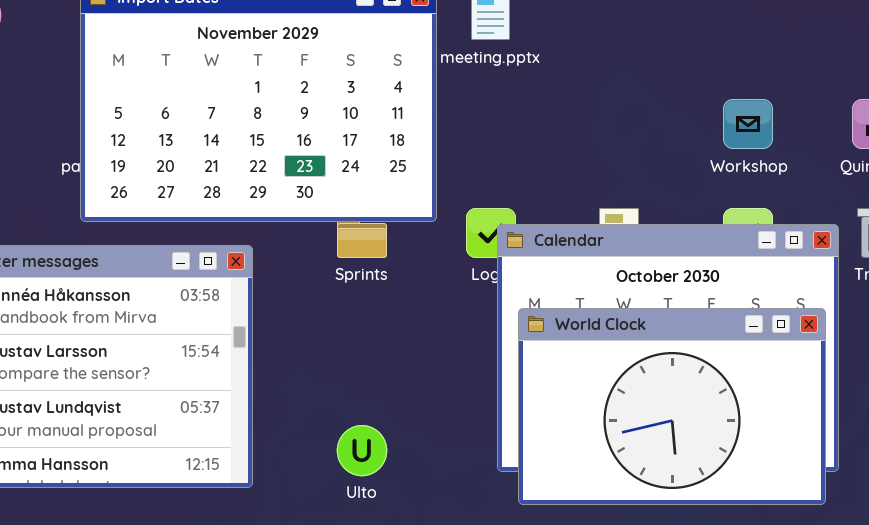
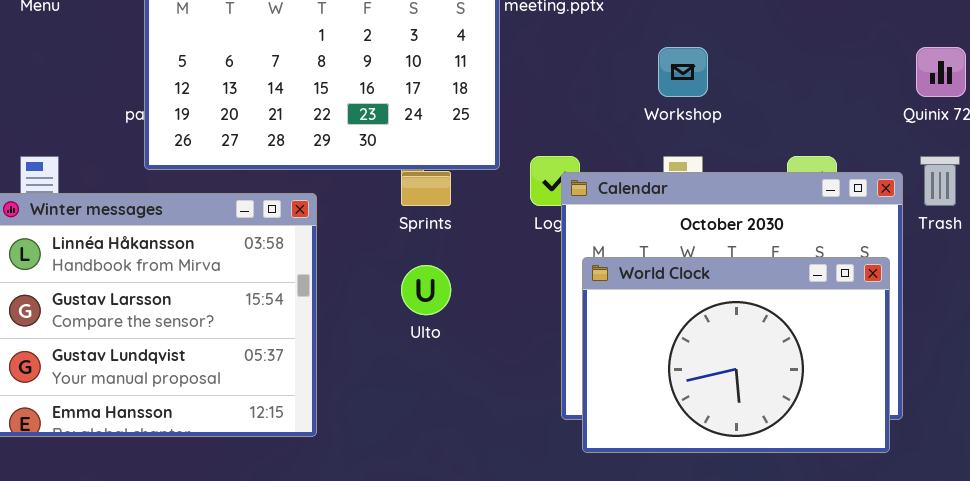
Workshop: [723,99,773,149] -> [658,47,708,97], moved
Ulto: [337,425,387,476] -> [401,265,451,315], moved

